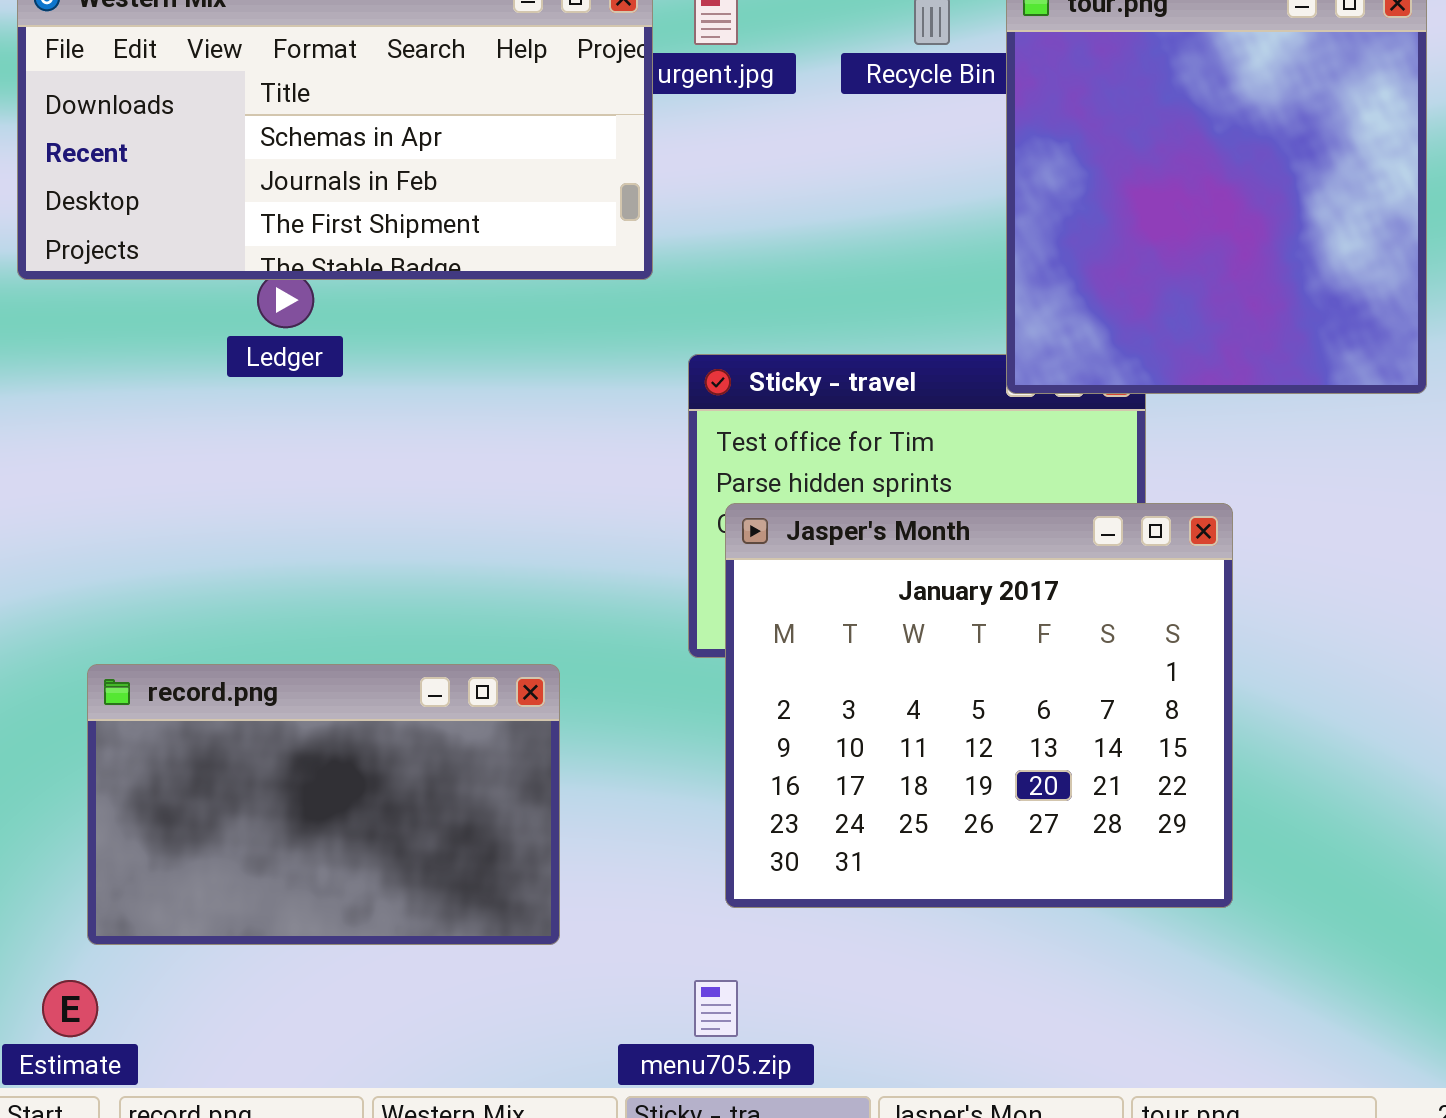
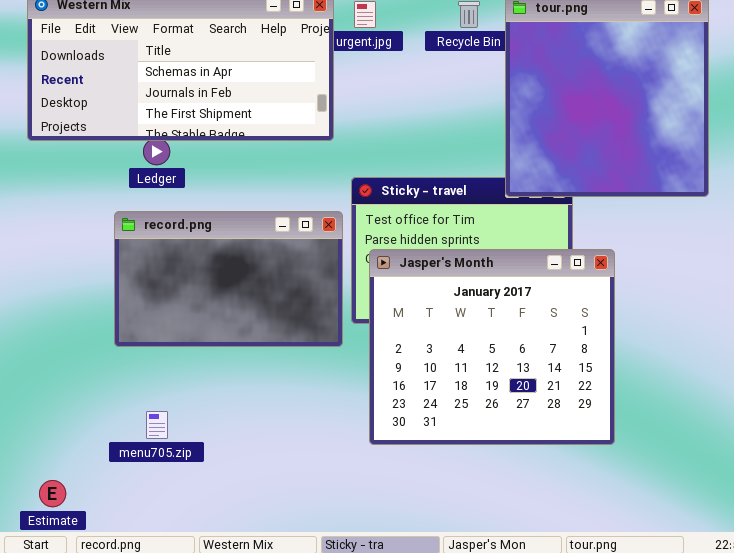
record.png: [87,664,560,945] -> [114,211,343,347], moved
menu705.zip: [694,980,738,1037] -> [146,411,168,439], moved

